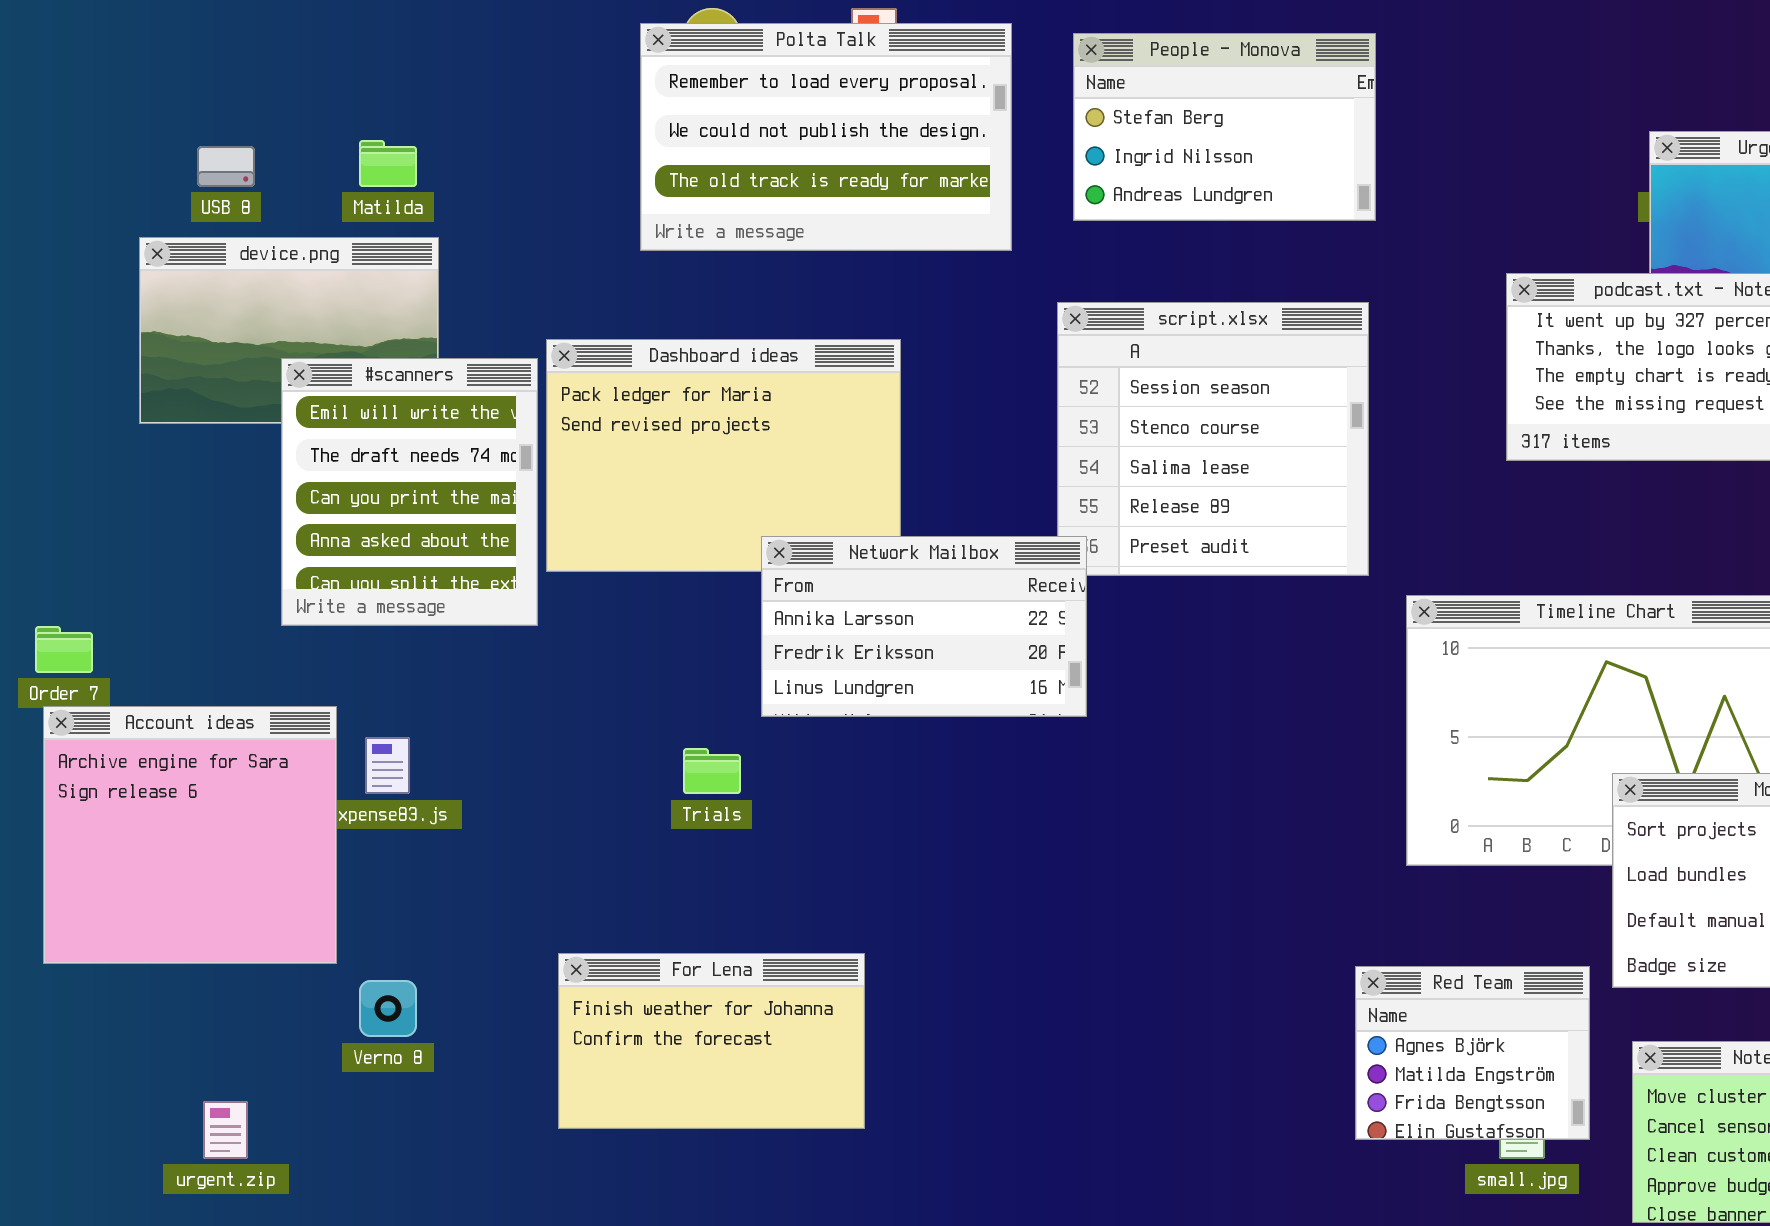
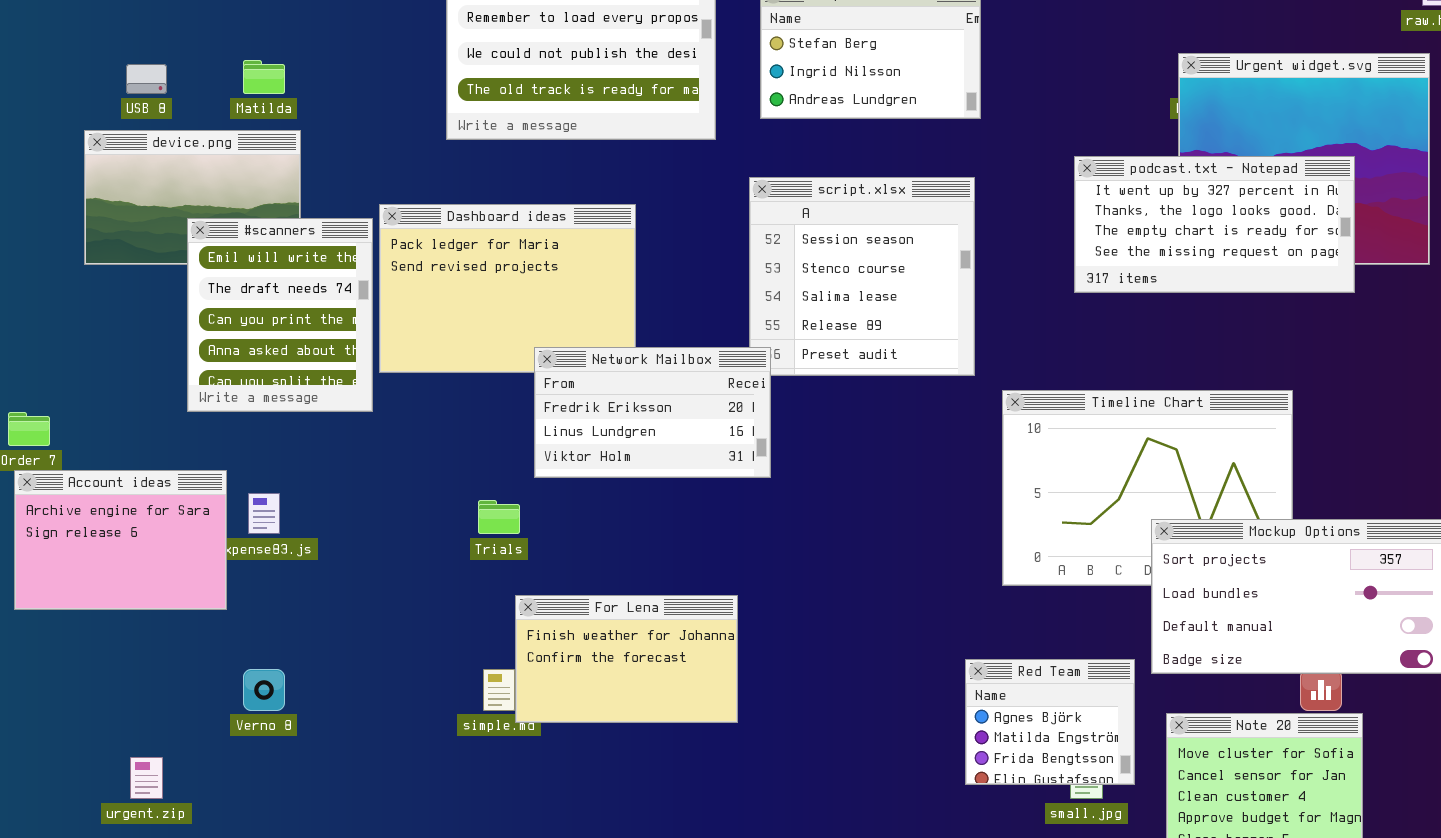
Network Mailbox: [761,536,1087,717] -> [534,347,771,478], scrolled down 1 row
Account ideas: [43,706,337,964] -> [14,470,227,610], resized
For Lena: [558,953,865,1129] -> [515,595,738,723], moved

